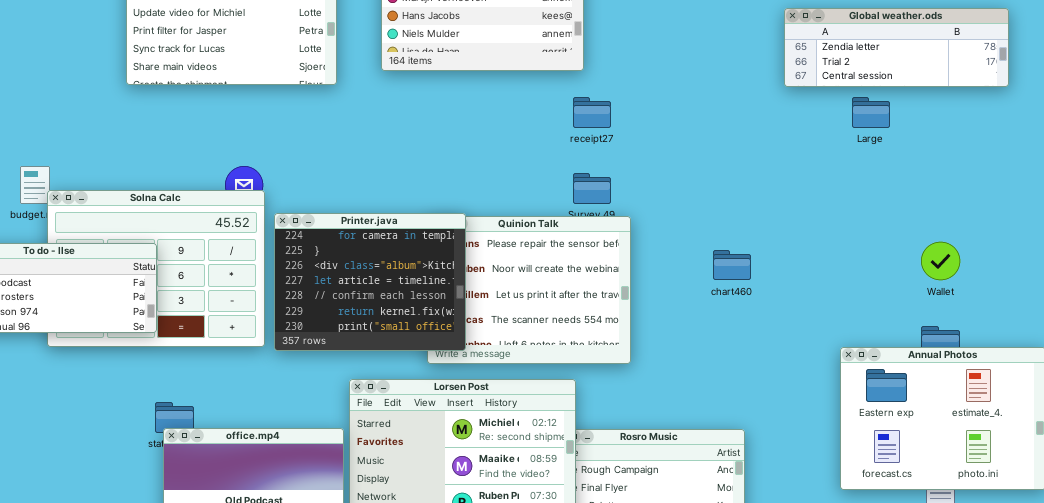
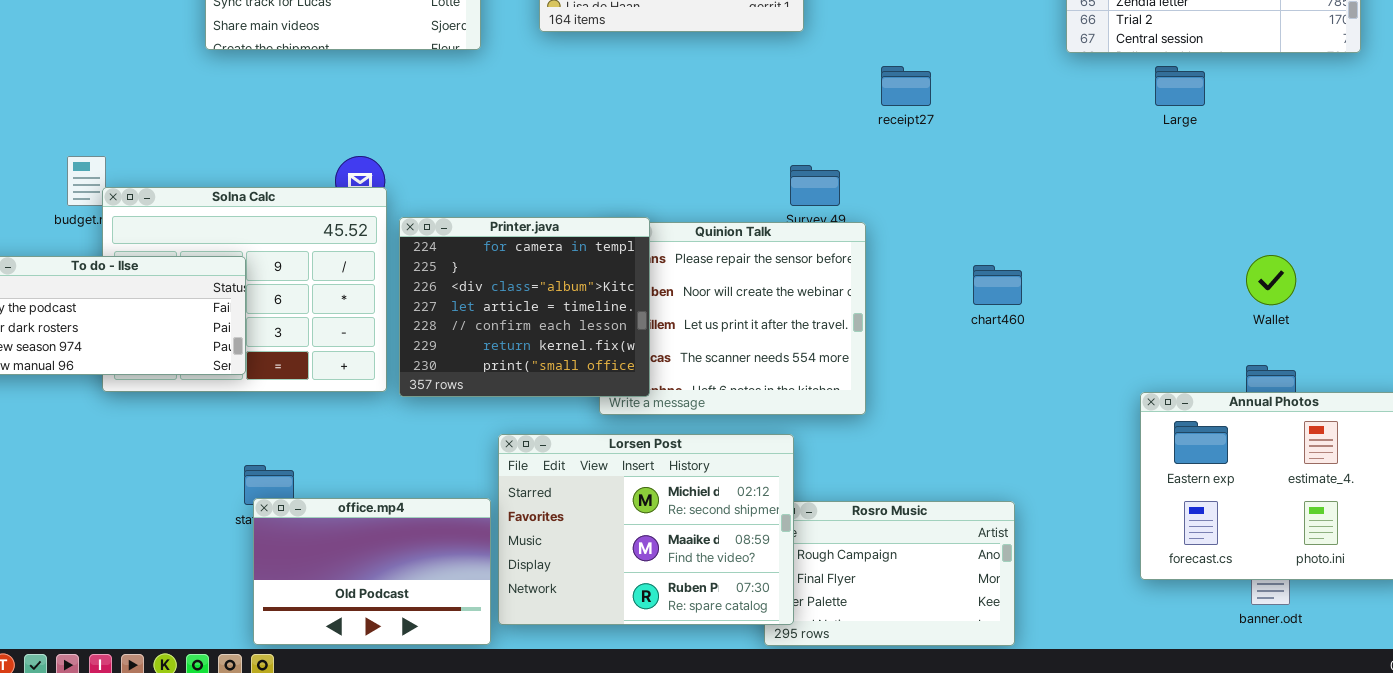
receipt27: [573,97,611,128] -> [881,66,931,106], moved

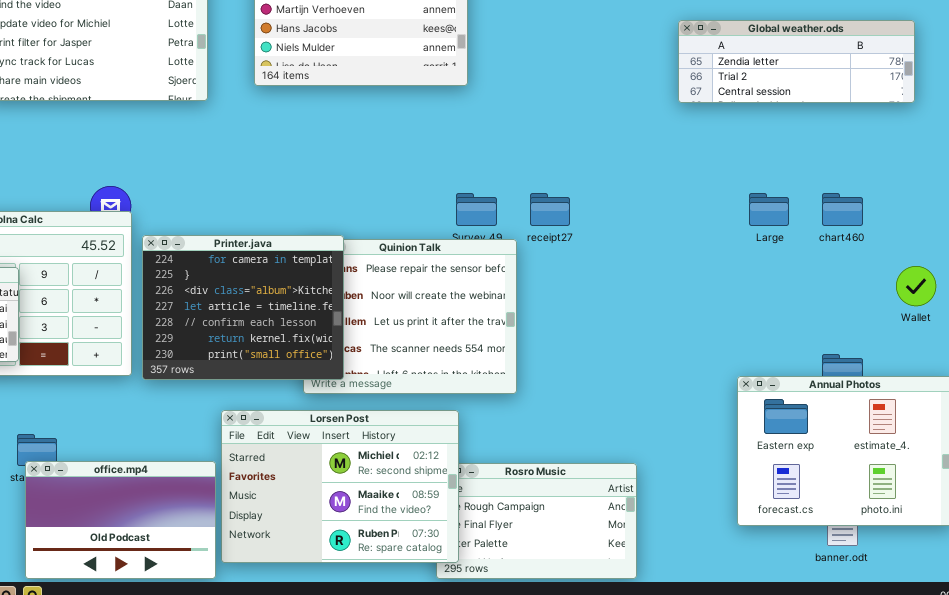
receipt27: [881,66,931,106] -> [530,193,570,226], moved
Large: [1155,66,1205,106] -> [749,193,789,226], moved
Wallet: [1246,255,1296,305] -> [896,266,936,306], moved
chart460: [973,265,1022,305] -> [822,193,863,226], moved

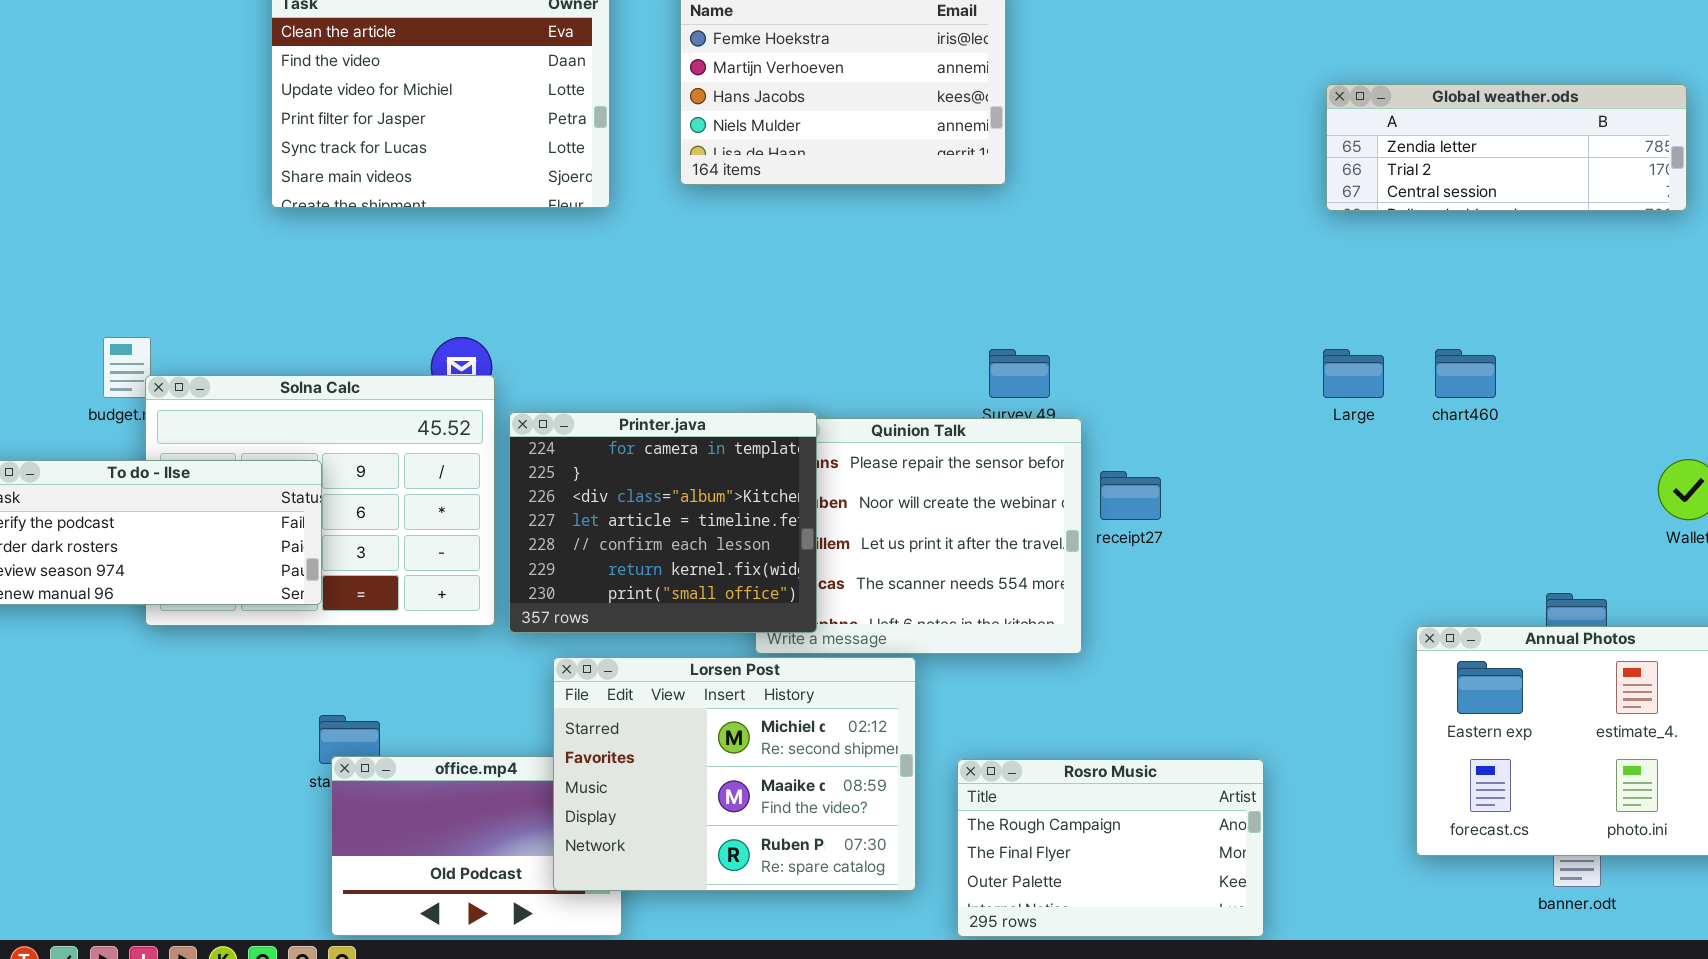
receipt27: [530,193,570,226] -> [1100,471,1161,520], moved
Large: [749,193,789,226] -> [1323,349,1384,398], moved
chart460: [822,193,863,226] -> [1435,349,1496,398], moved
Lorsen Post: [221,410,459,563] -> [553,657,916,891], moved

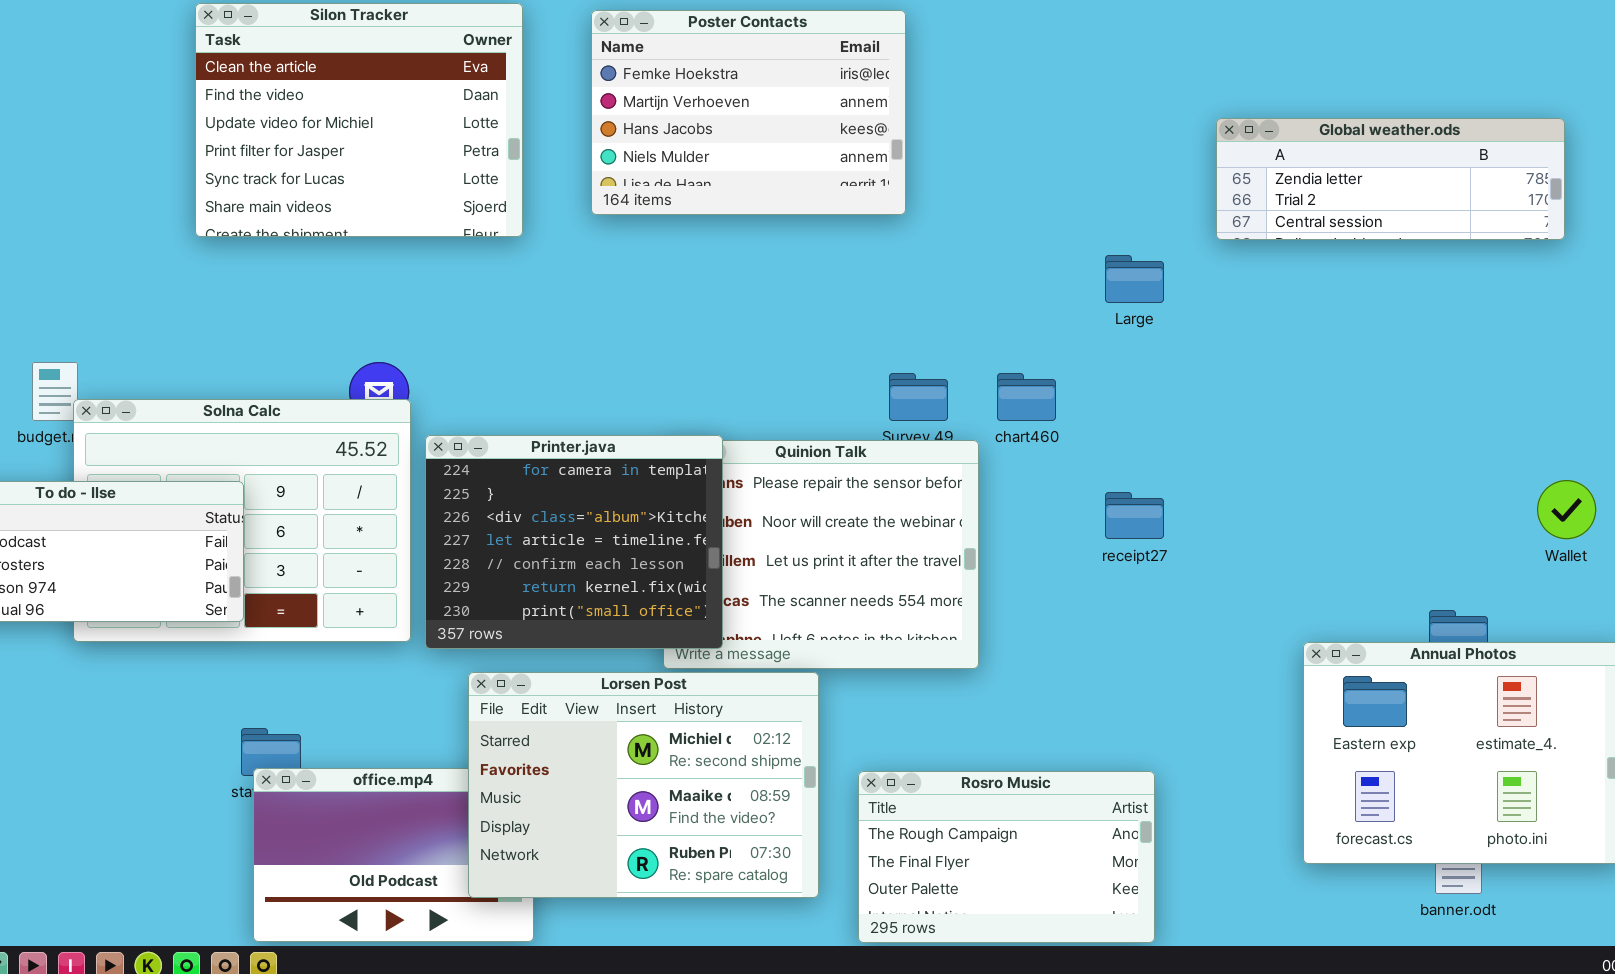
Large: [1323,349,1384,398] -> [1105,255,1164,303], moved
chart460: [1435,349,1496,398] -> [997,373,1056,421], moved
receipt27: [1100,471,1161,520] -> [1105,492,1164,539], moved

